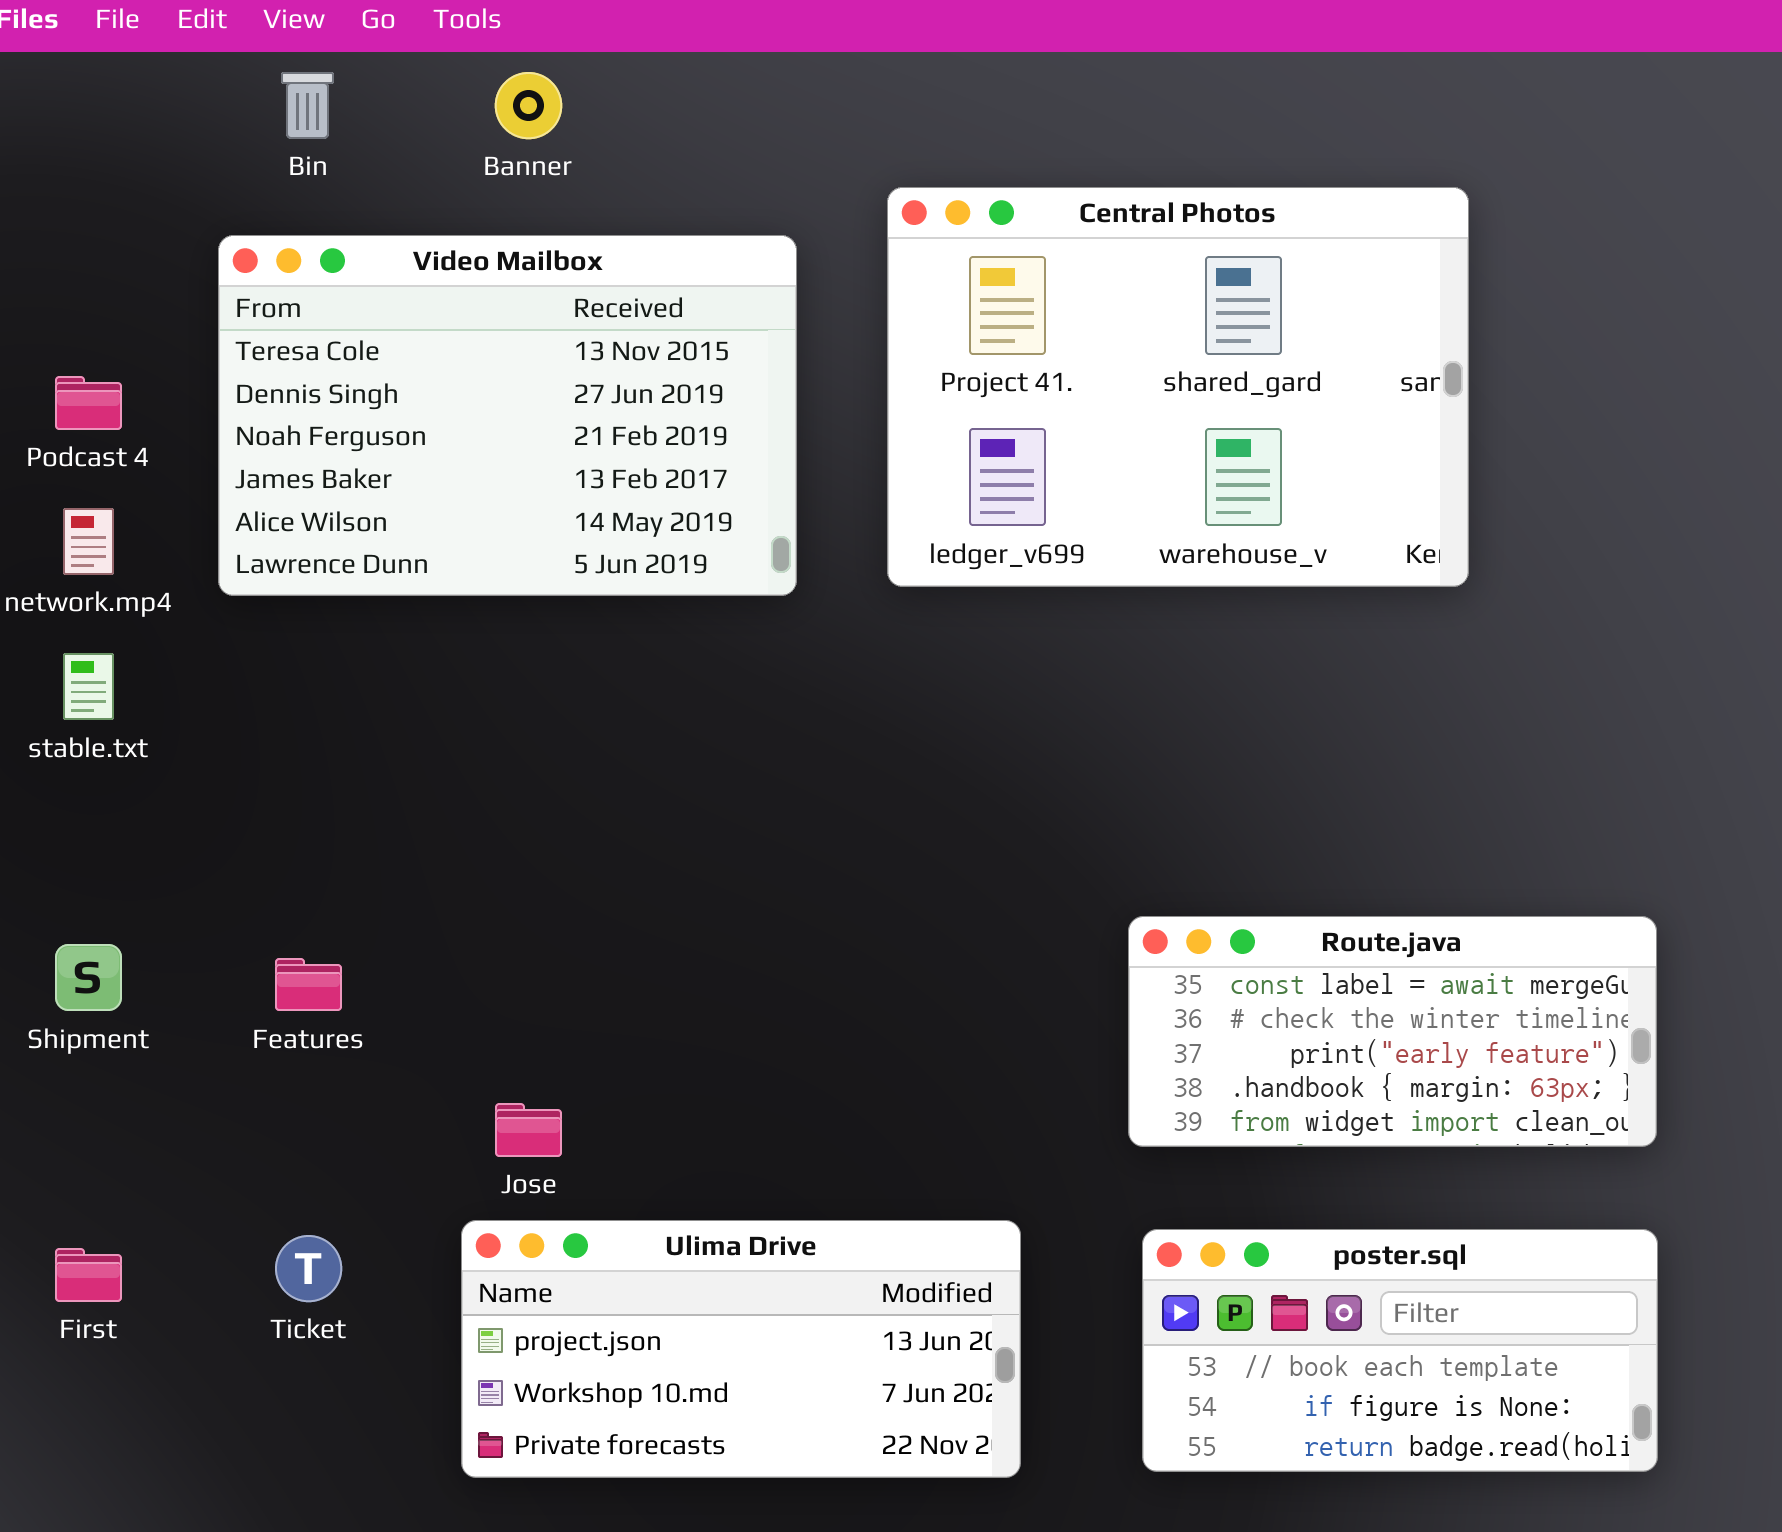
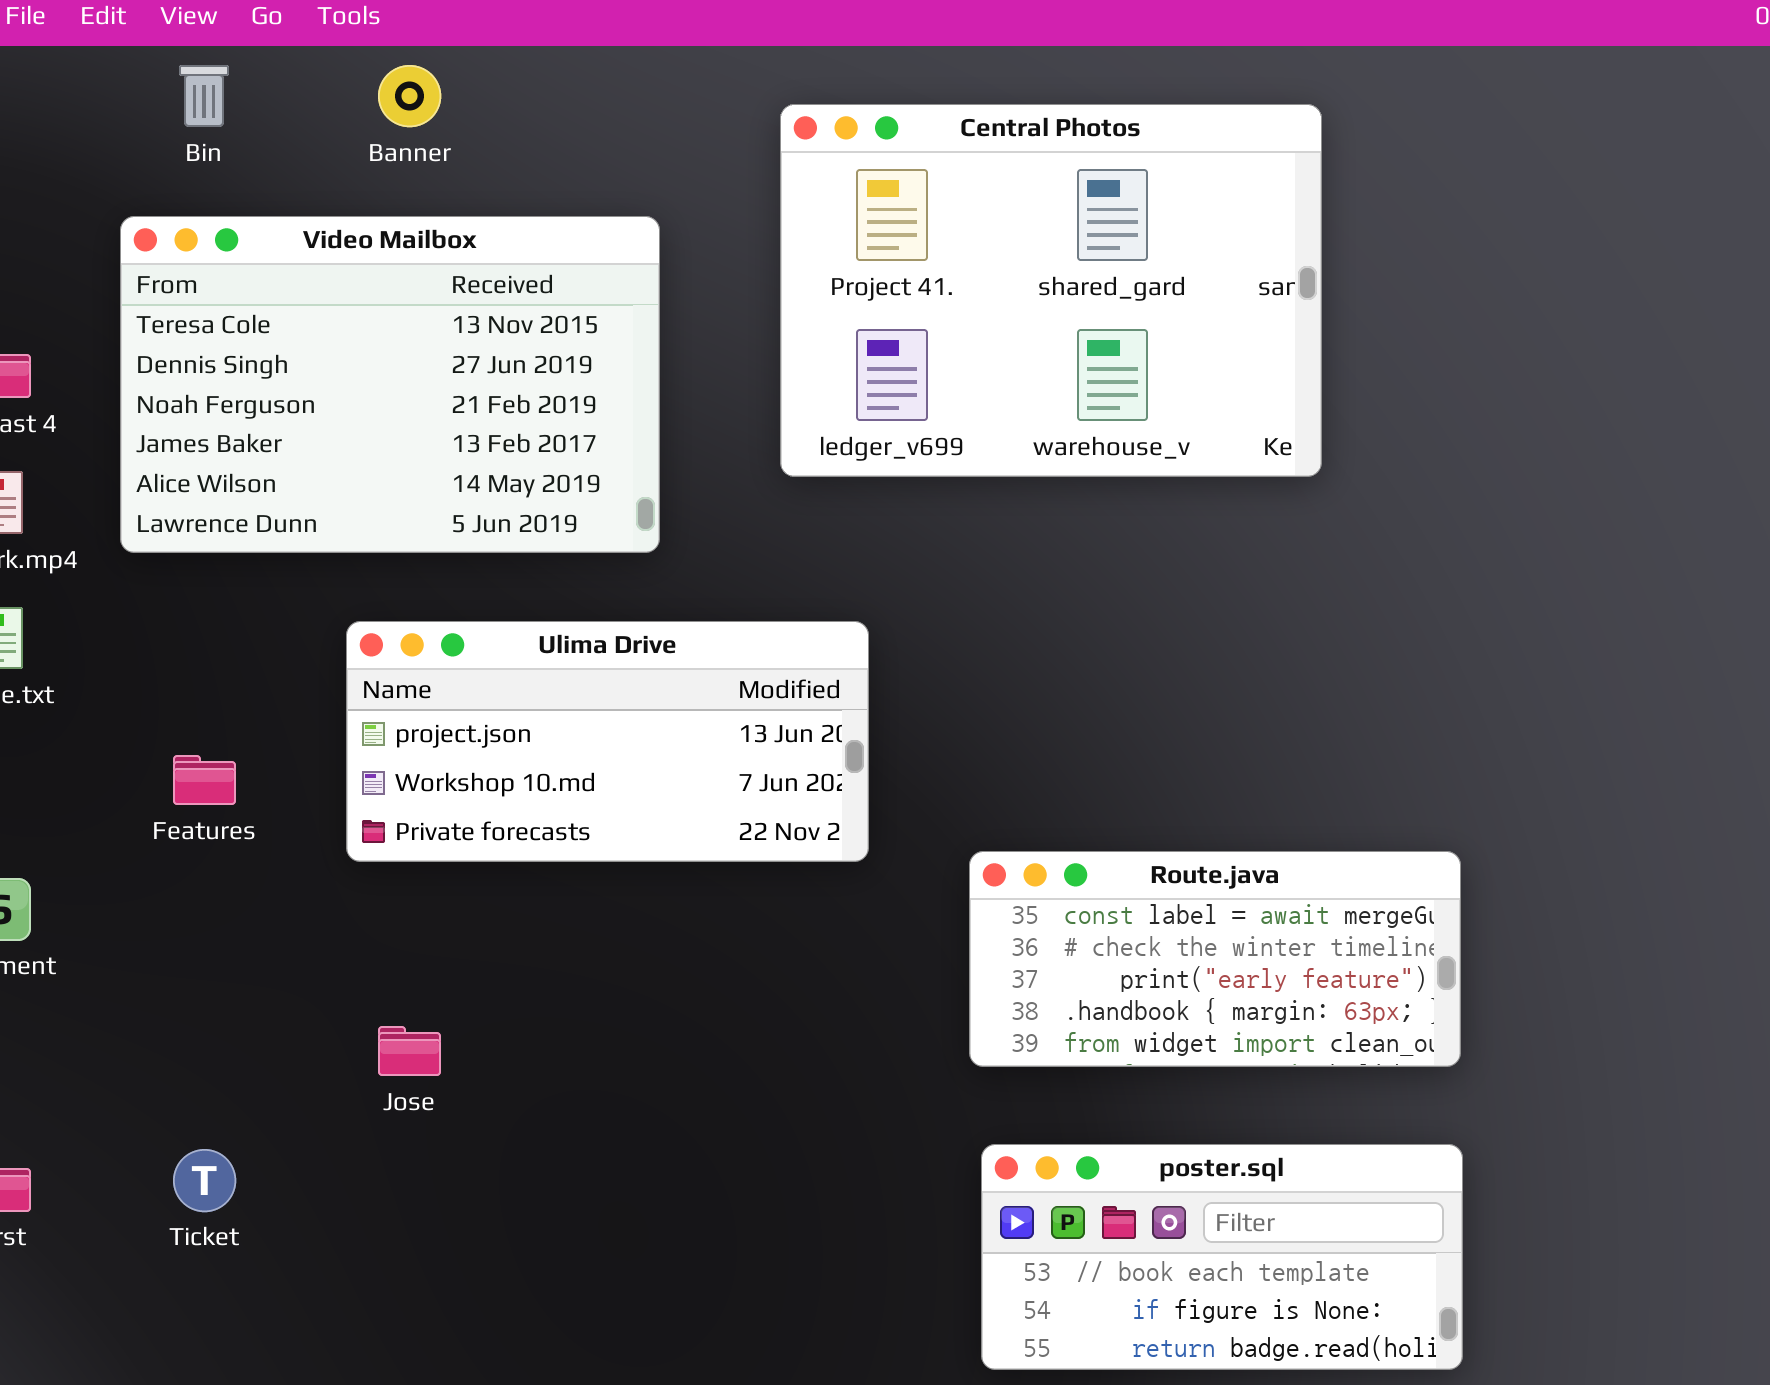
Central Photos: [887,187,1469,587] -> [780,104,1322,477], moved
Features: [275,958,342,1011] -> [173,755,236,805], moved
Ulima Drive: [461,1220,1021,1478] -> [346,621,869,862], moved

